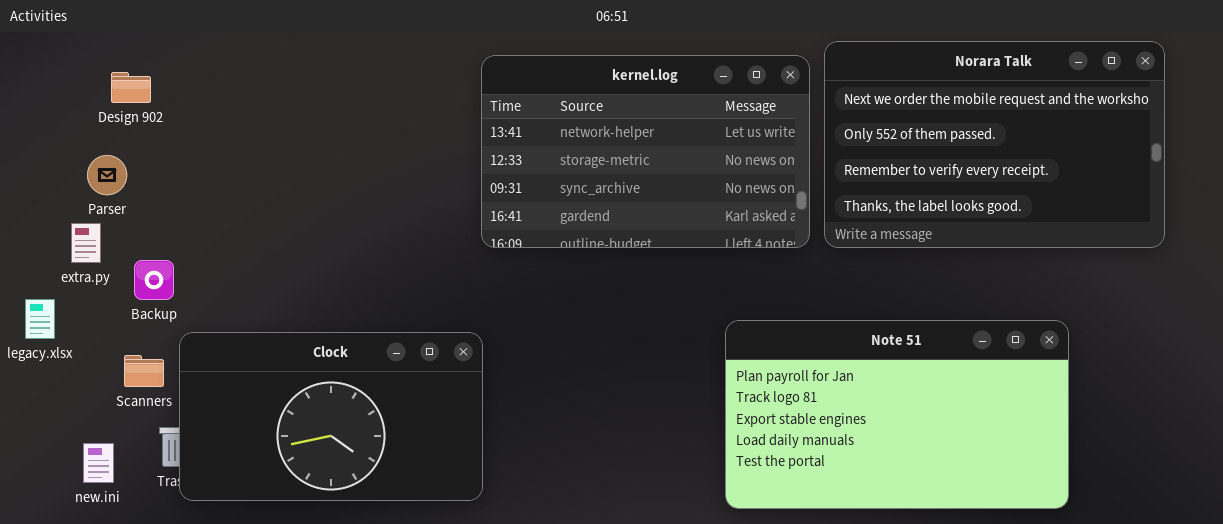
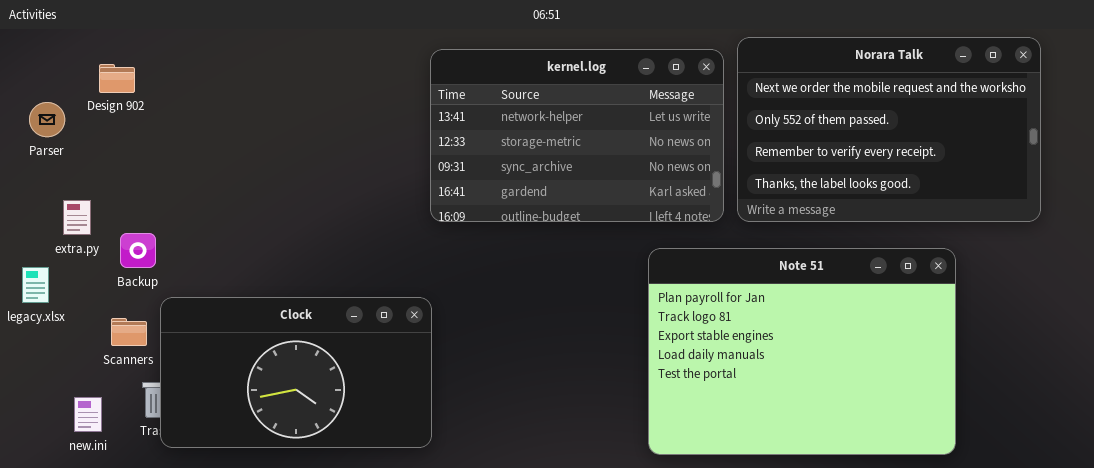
Parser: [87,155,127,195] -> [29,102,65,137], moved
Note 51: [725,320,1069,509] -> [648,248,956,455], resized

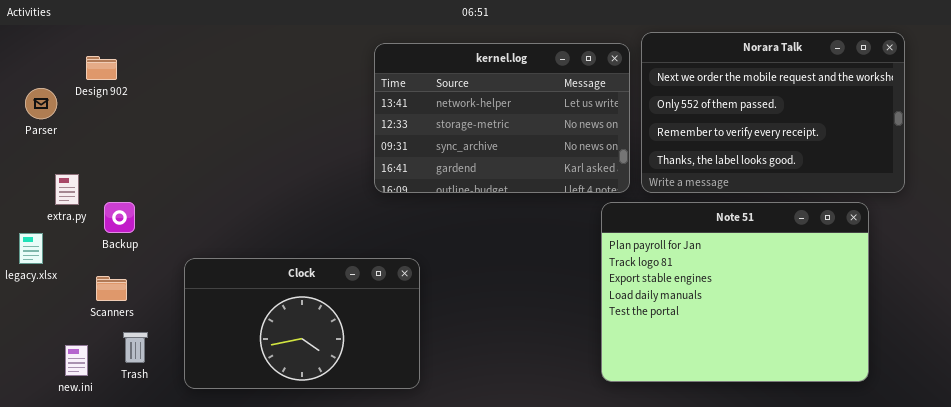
Note 51: [648,248,956,455] -> [601,202,869,382], moved
Clock: [160,297,432,448] -> [184,258,420,389], moved

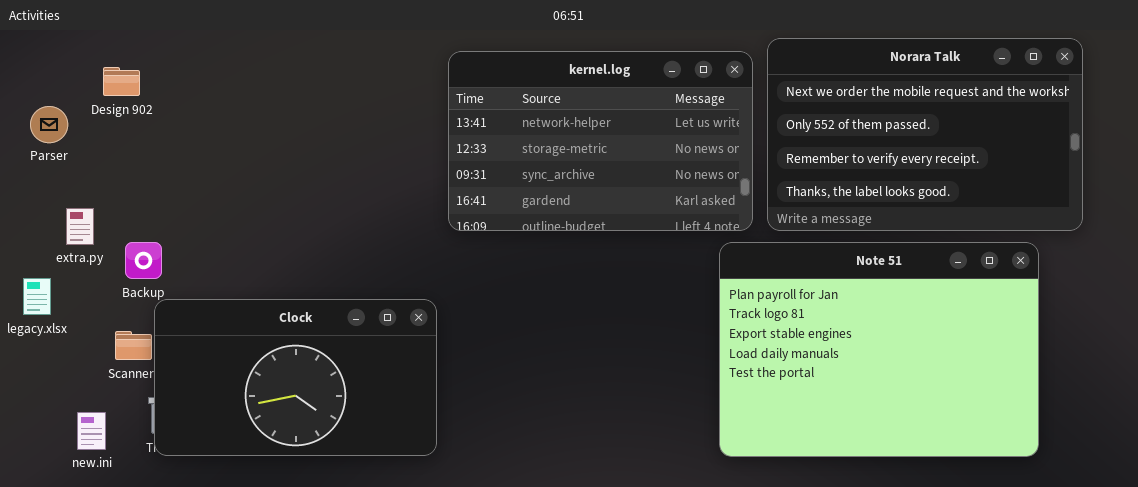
Clock: [184,258,420,389] -> [154,299,437,456], moved

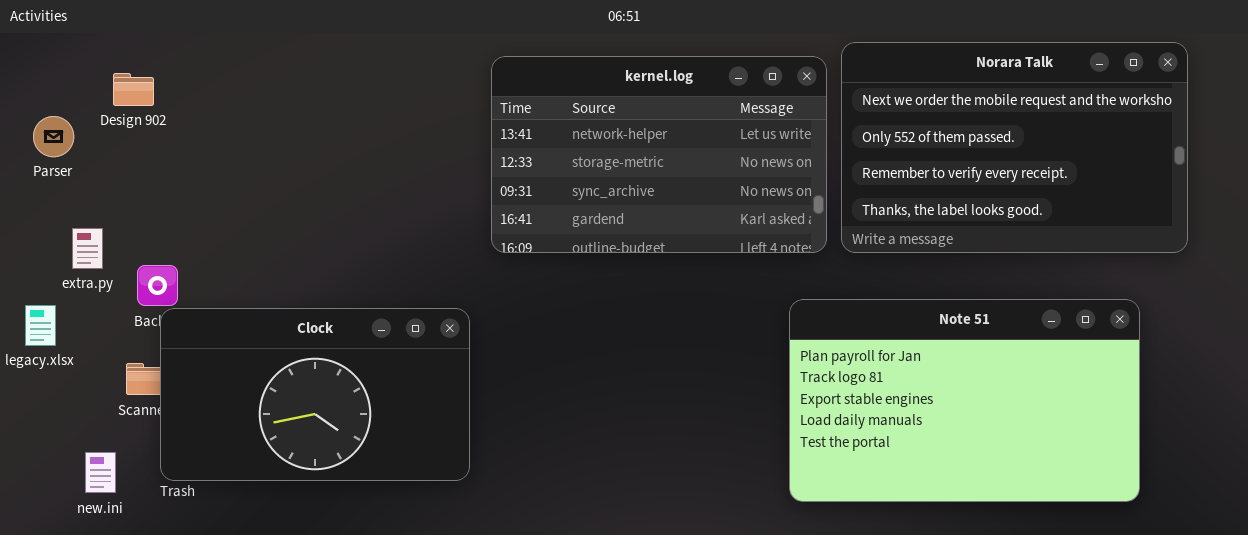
Note 51: [719,242,1039,457] -> [789,299,1140,502], resized
Clock: [154,299,437,456] -> [160,308,470,481], moved

